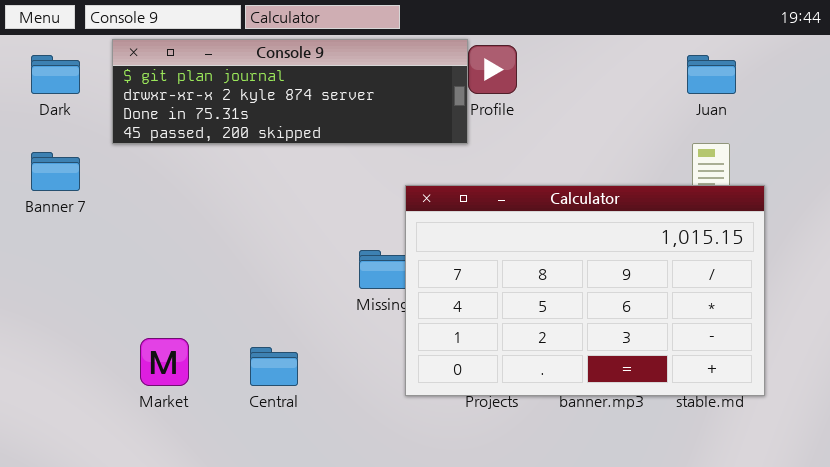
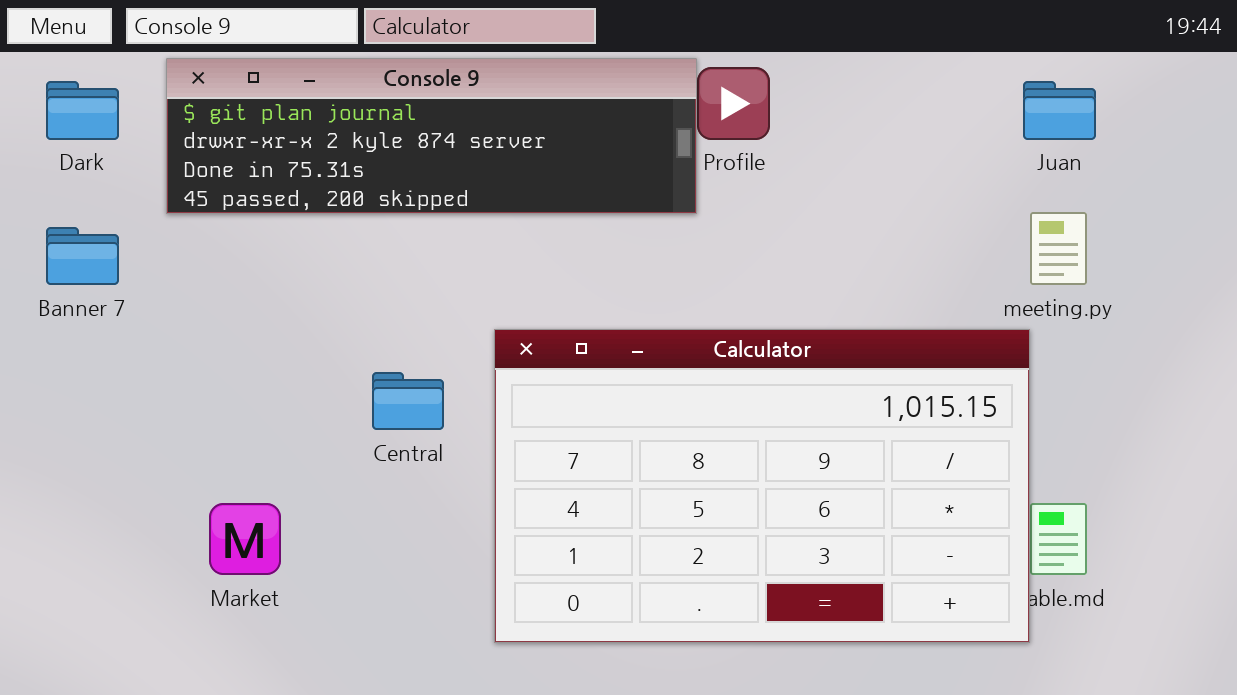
Calculator: [405,185,765,396] -> [494,329,1030,643], moved
Central: [250,347,298,386] -> [372,372,444,430], moved

